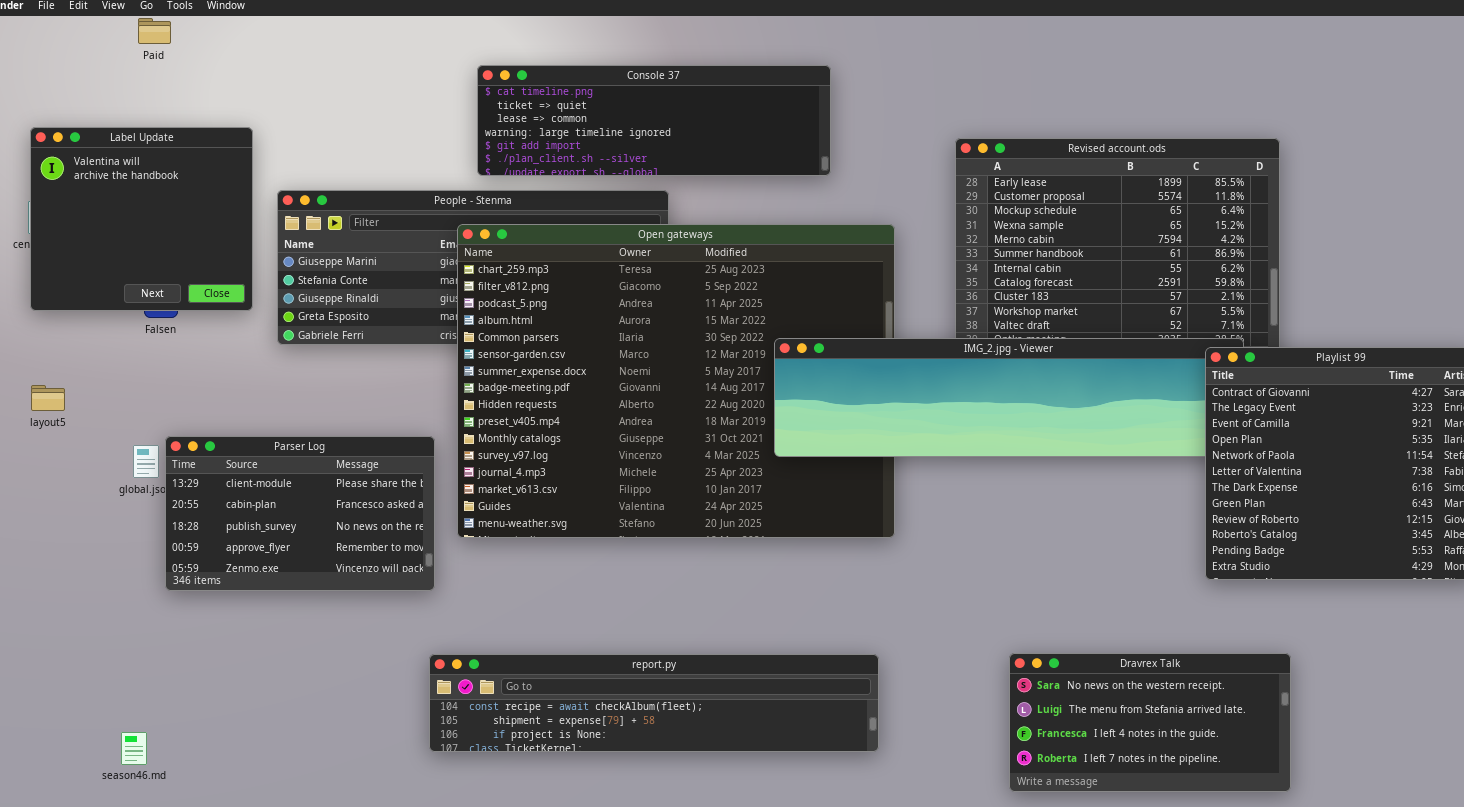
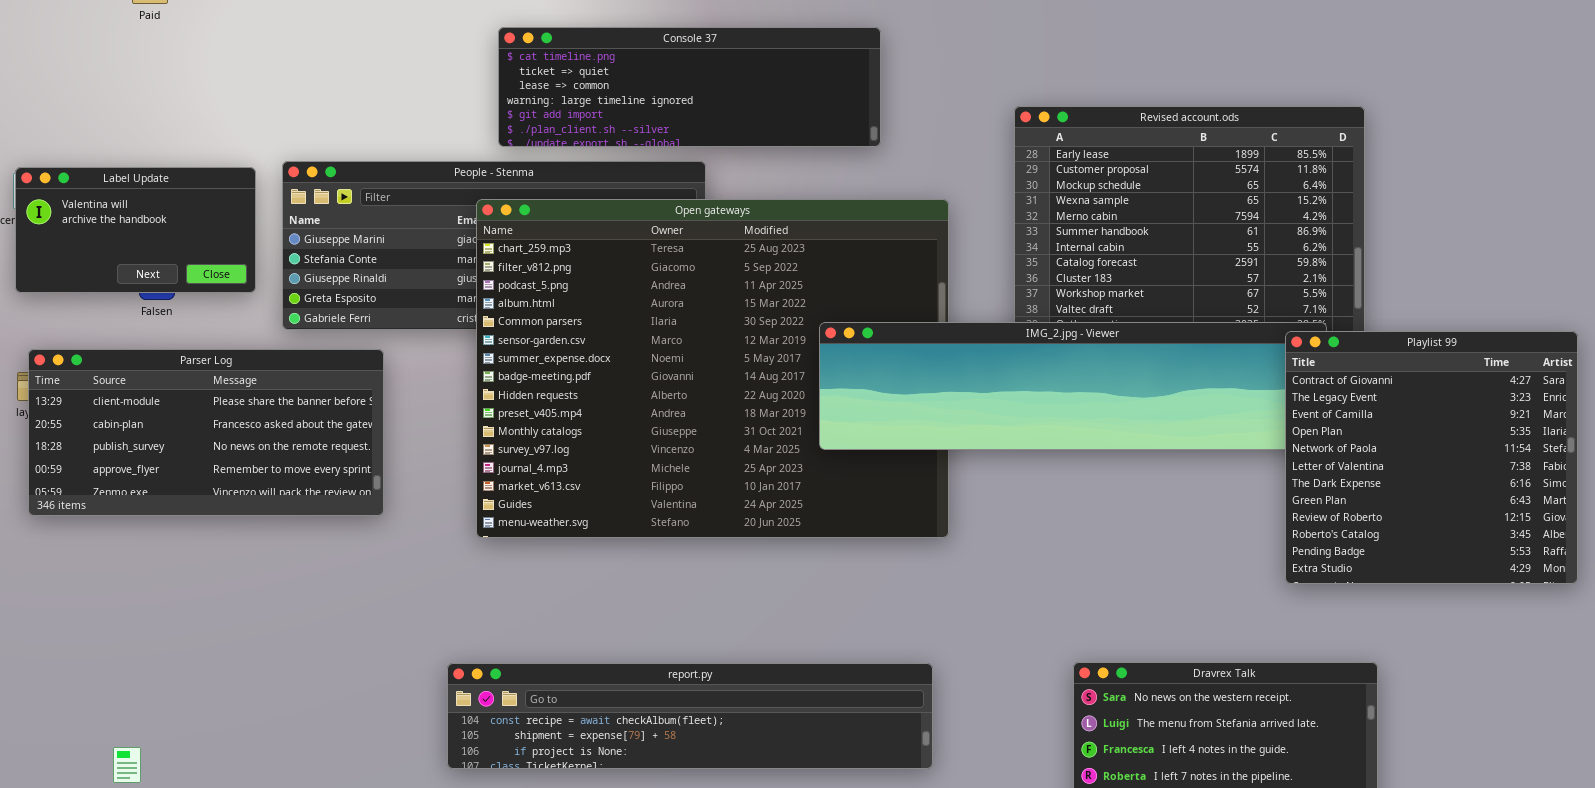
Label Update: [30,127,253,311] -> [15,167,256,293], resized
Parser Log: [165,436,435,591] -> [28,349,384,516], moved, resized

